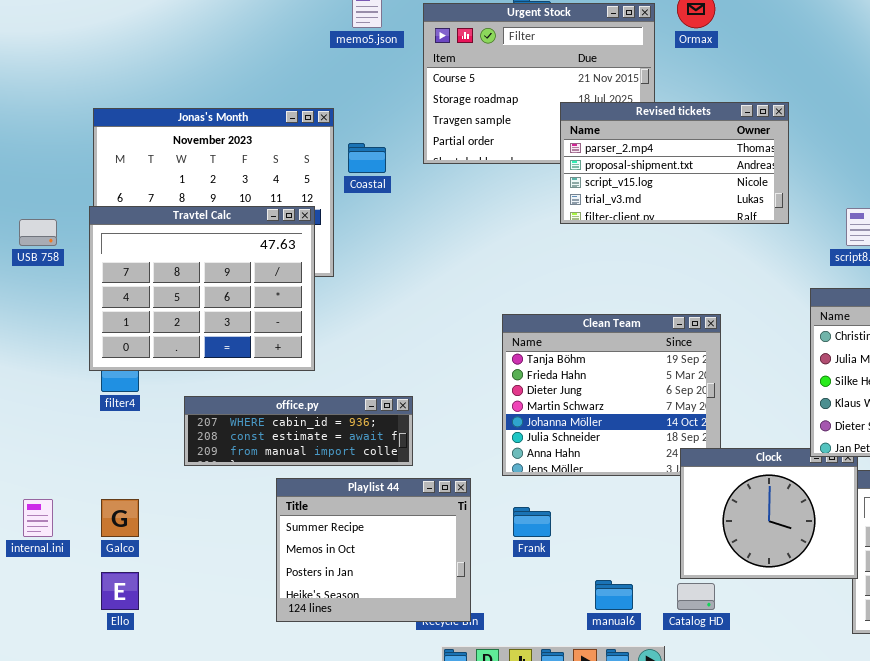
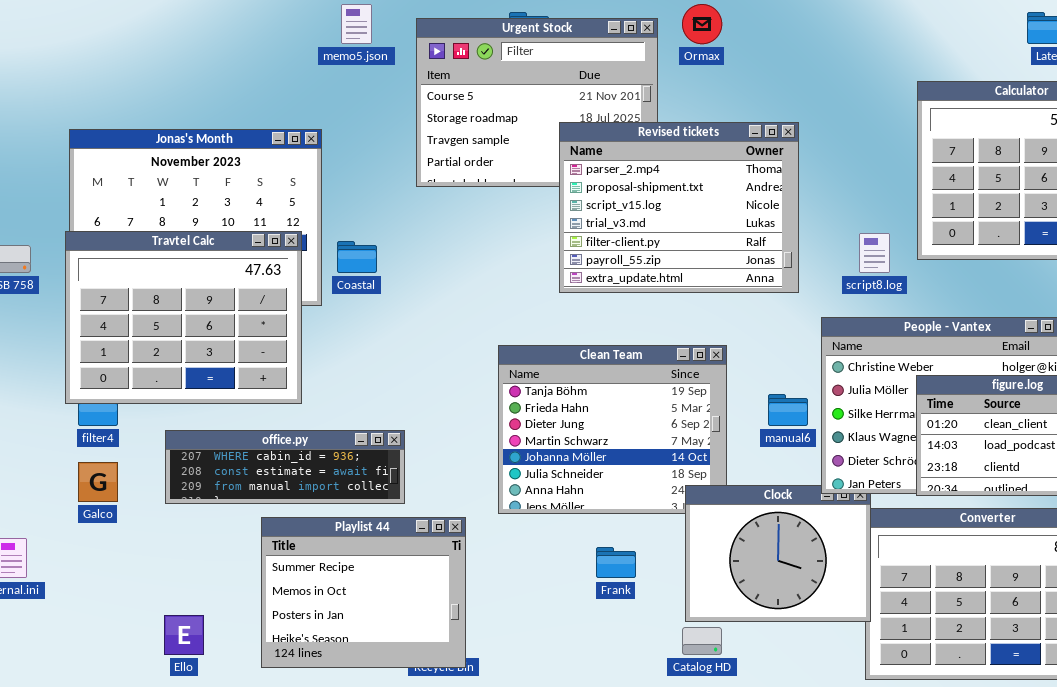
Revised tickets: [560,102,789,224] -> [559,122,799,293], resized
Coastal: [348,143,386,173] -> [337,241,377,273], moved
Galco: [101,499,139,537] -> [78,462,118,502], moved
Frank: [513,507,551,537] -> [596,547,636,578], moved
Ello: [101,572,139,610] -> [164,615,204,655], moved
manual6: [595,580,633,610] -> [768,394,808,426], moved

